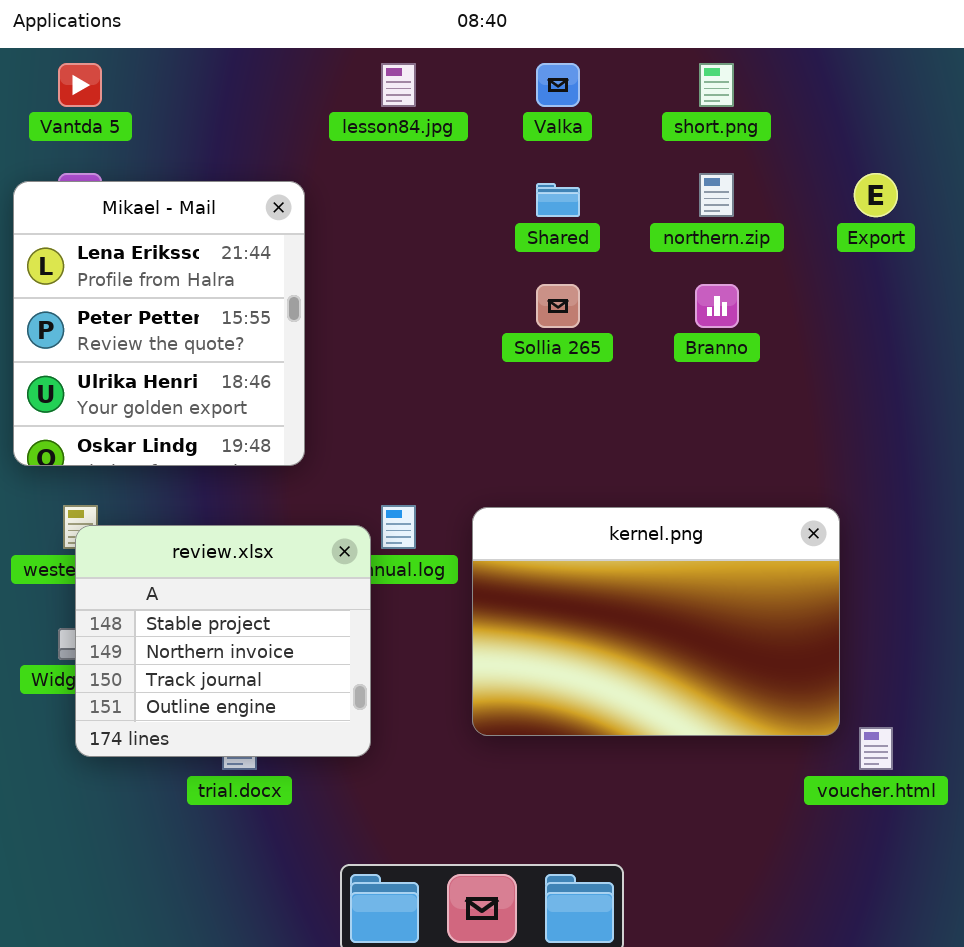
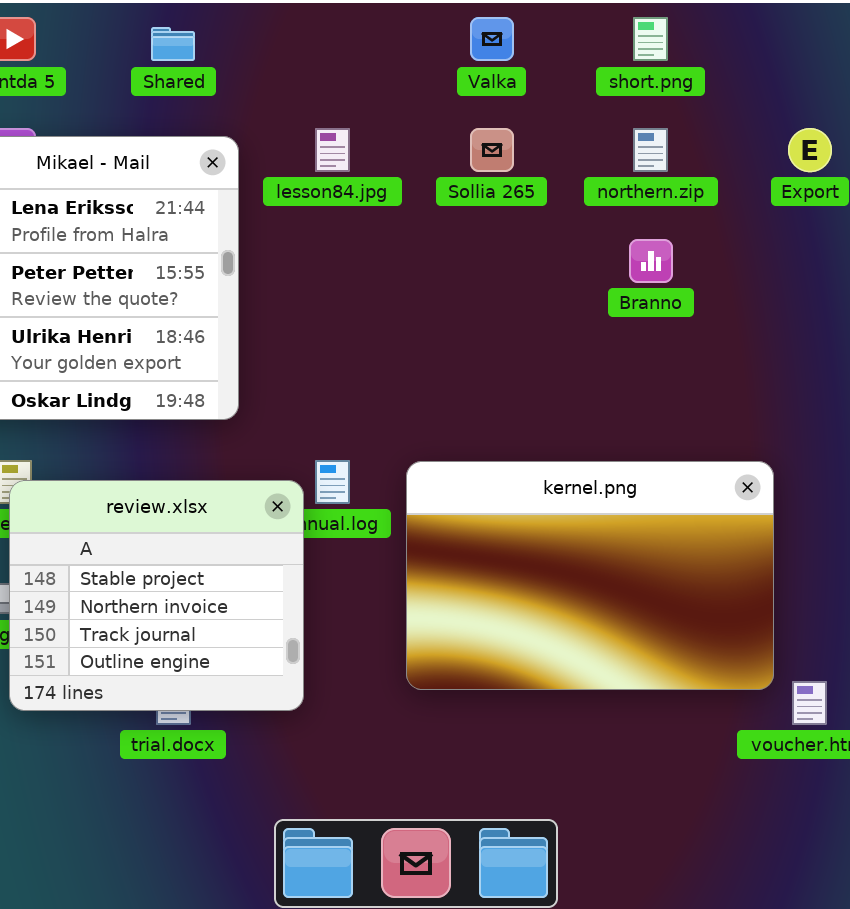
lesson84.jpg: [381,63,416,107] -> [315,128,350,172], moved
Shared: [536,183,580,217] -> [151,27,195,61], moved
Sollia 265: [536,284,580,328] -> [470,128,514,172], moved

